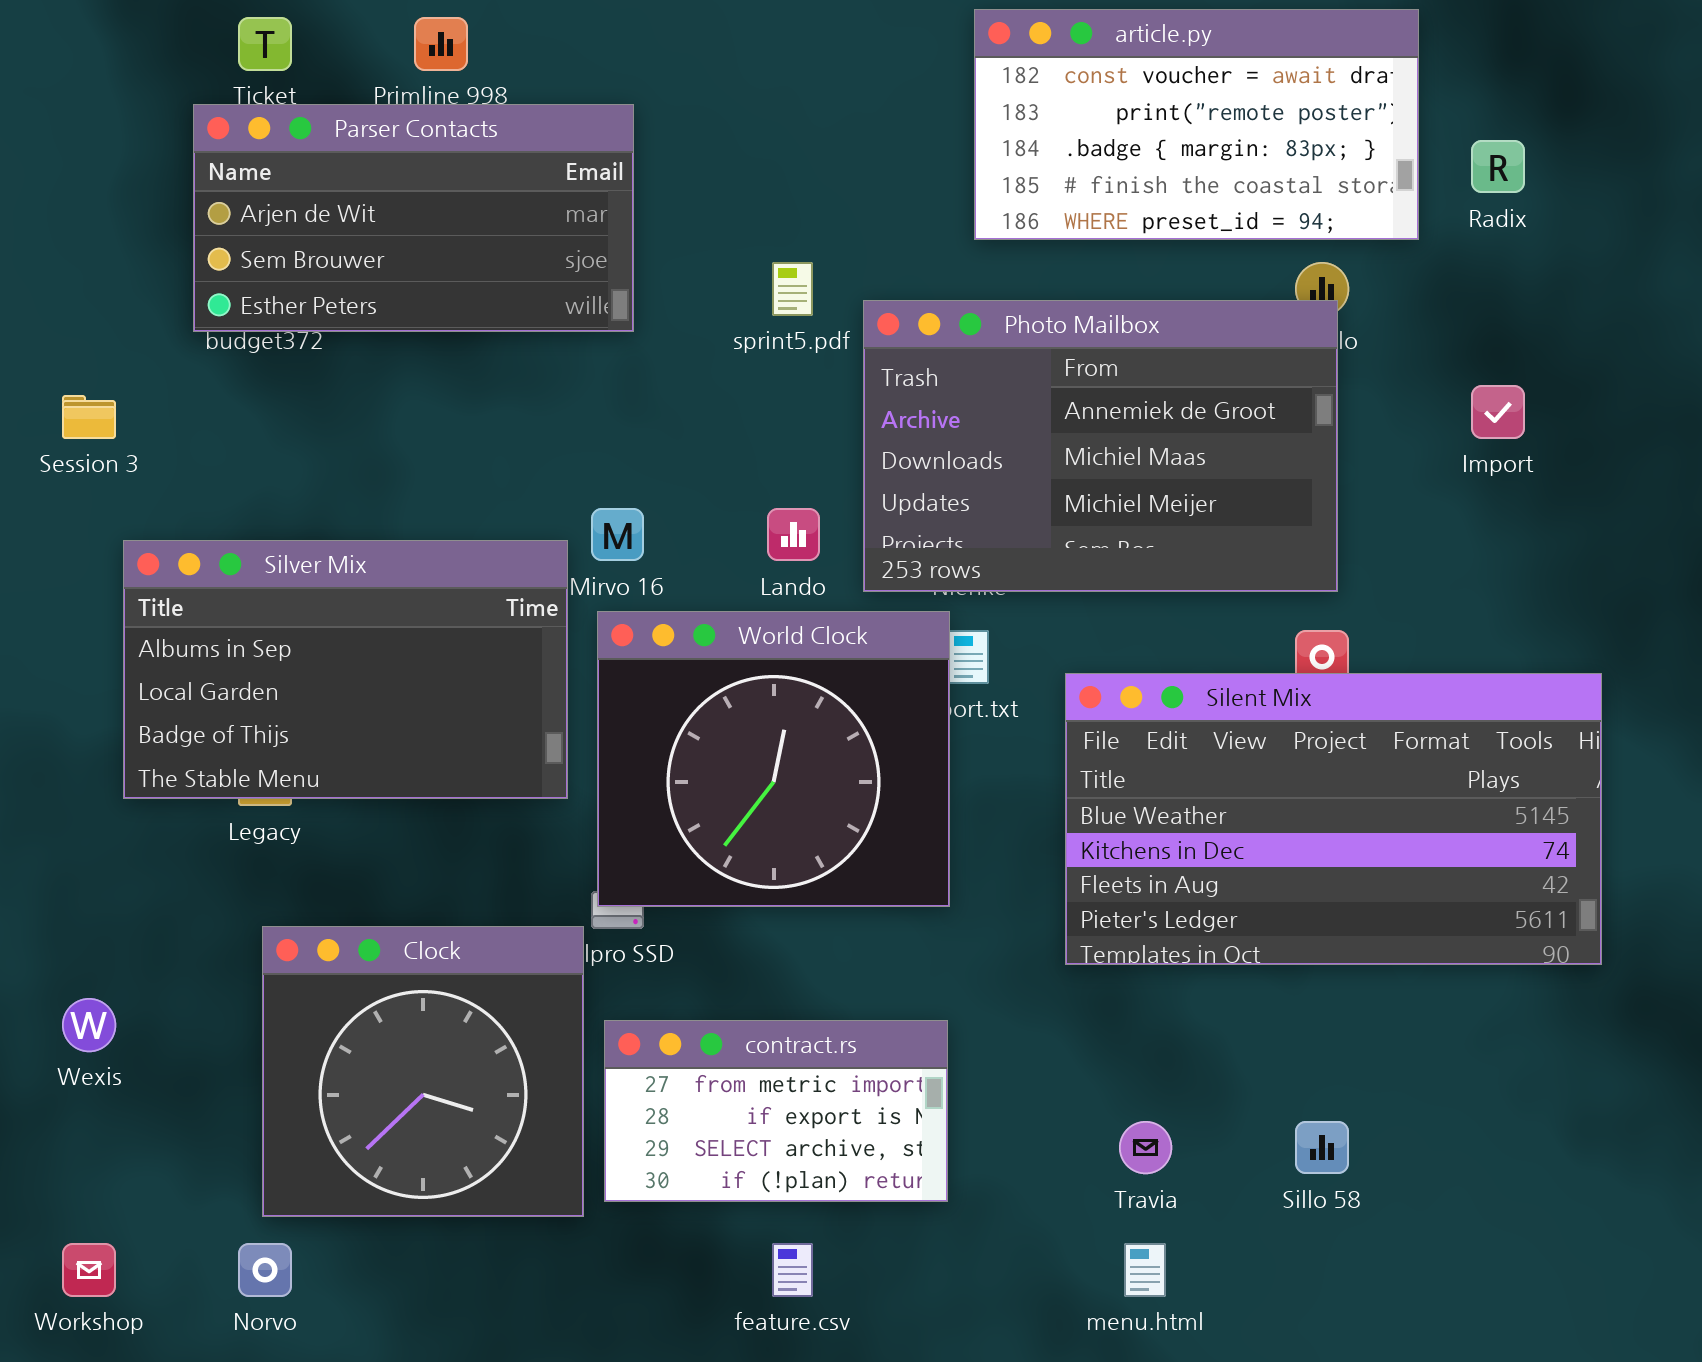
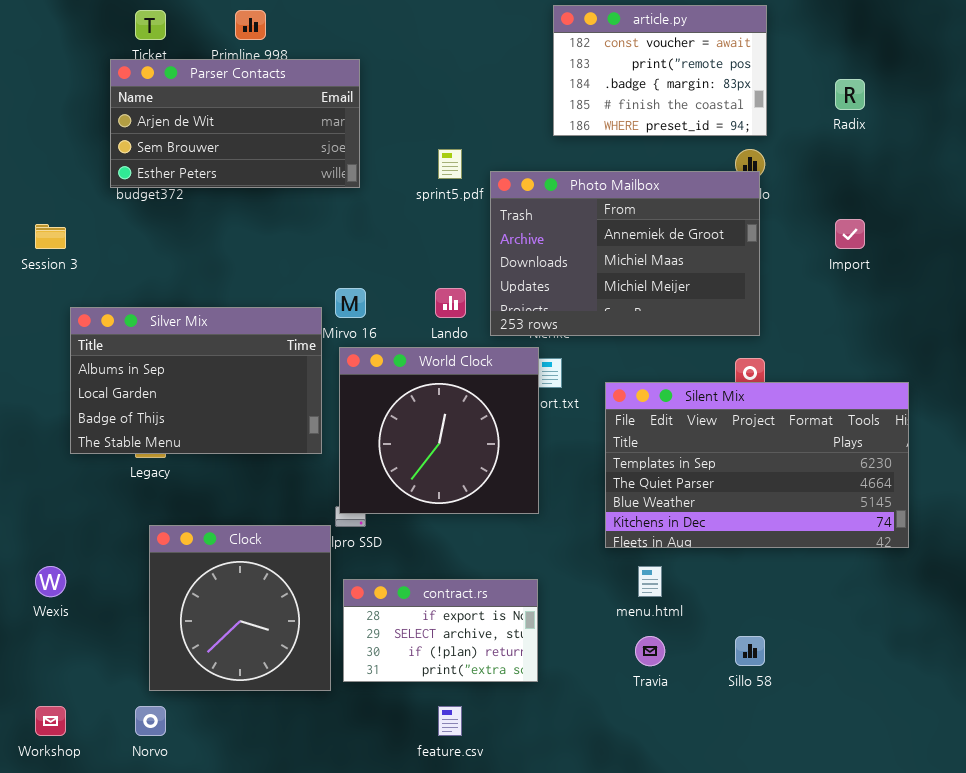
article.py: [974,9,1419,240] -> [553,5,767,136], resized
Silent Mix: [1065,673,1602,965] -> [605,382,909,548], scrolled up 2 rows
contract.rs: [604,1020,948,1202] -> [343,579,538,682], scrolled down 1 row
menu.html: [1124,1243,1166,1297] -> [638,566,662,597], moved

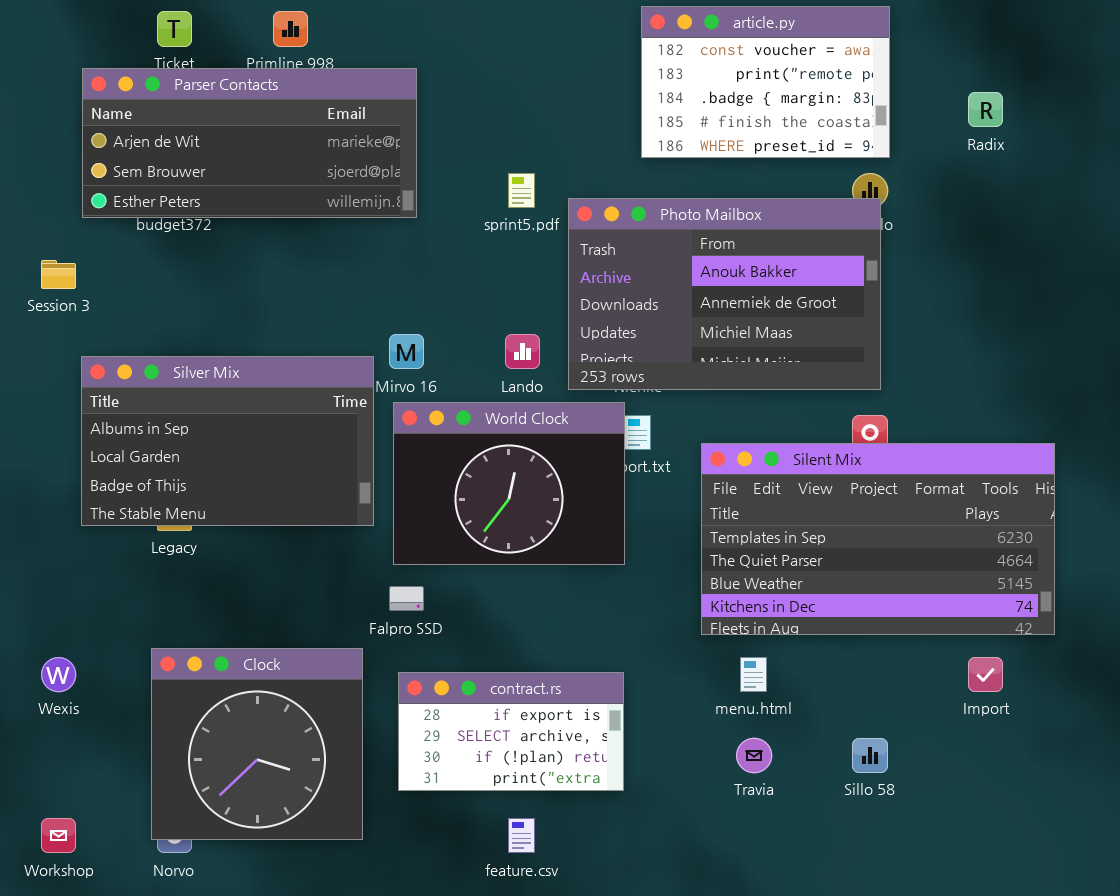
Parser Contacts: [110,59,360,188] -> [82,68,417,218], resized
Photo Mailbox: [490,171,760,336] -> [568,198,881,390], scrolled up 1 row
Import: [835,219,865,249] -> [968,657,1003,692], moved
World Clock: [339,347,539,514] -> [393,402,625,565], resized
Clock: [149,525,331,691] -> [151,648,363,840], moved

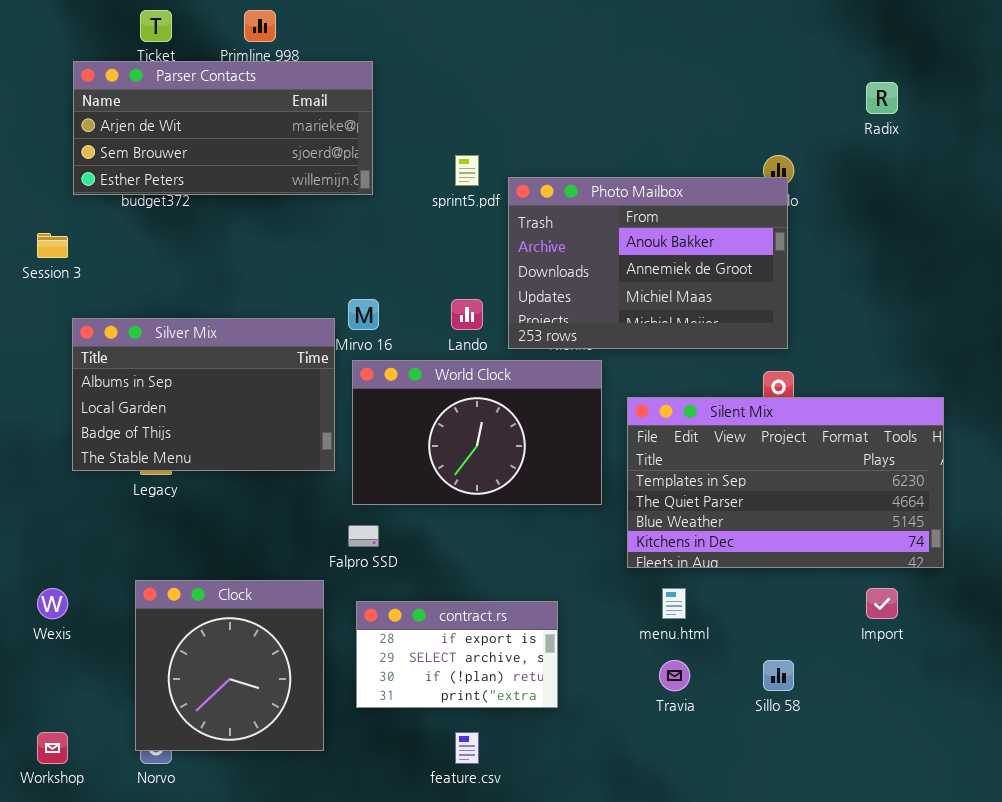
article.py: [641,6,890,158] -> none, closed
World Clock: [393,402,625,565] -> [352,360,602,505], resized

